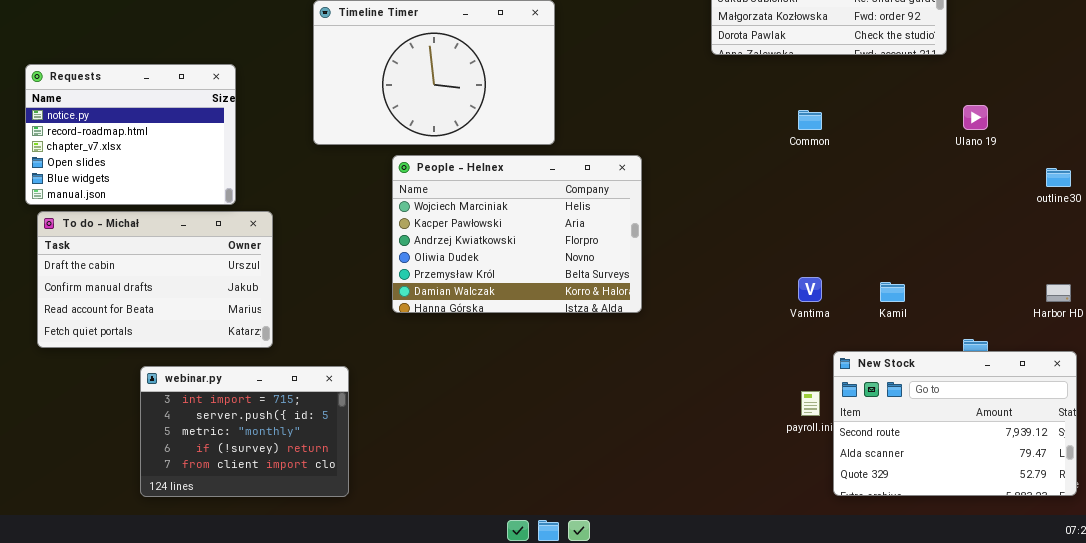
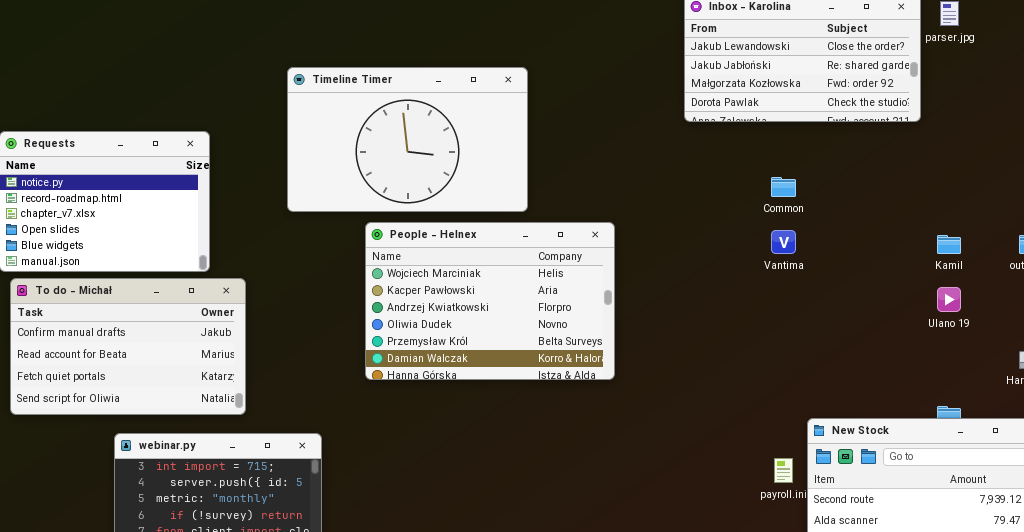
Ulano 19: [963,105,988,130] -> [937,287,961,312], moved
To do - Michał: [37,211,273,348] -> [10,278,246,415], scrolled down 1 row
Vantima: [798,277,822,302] -> [771,230,796,254], moved
Kamil: [880,282,905,302] -> [937,235,961,254], moved

